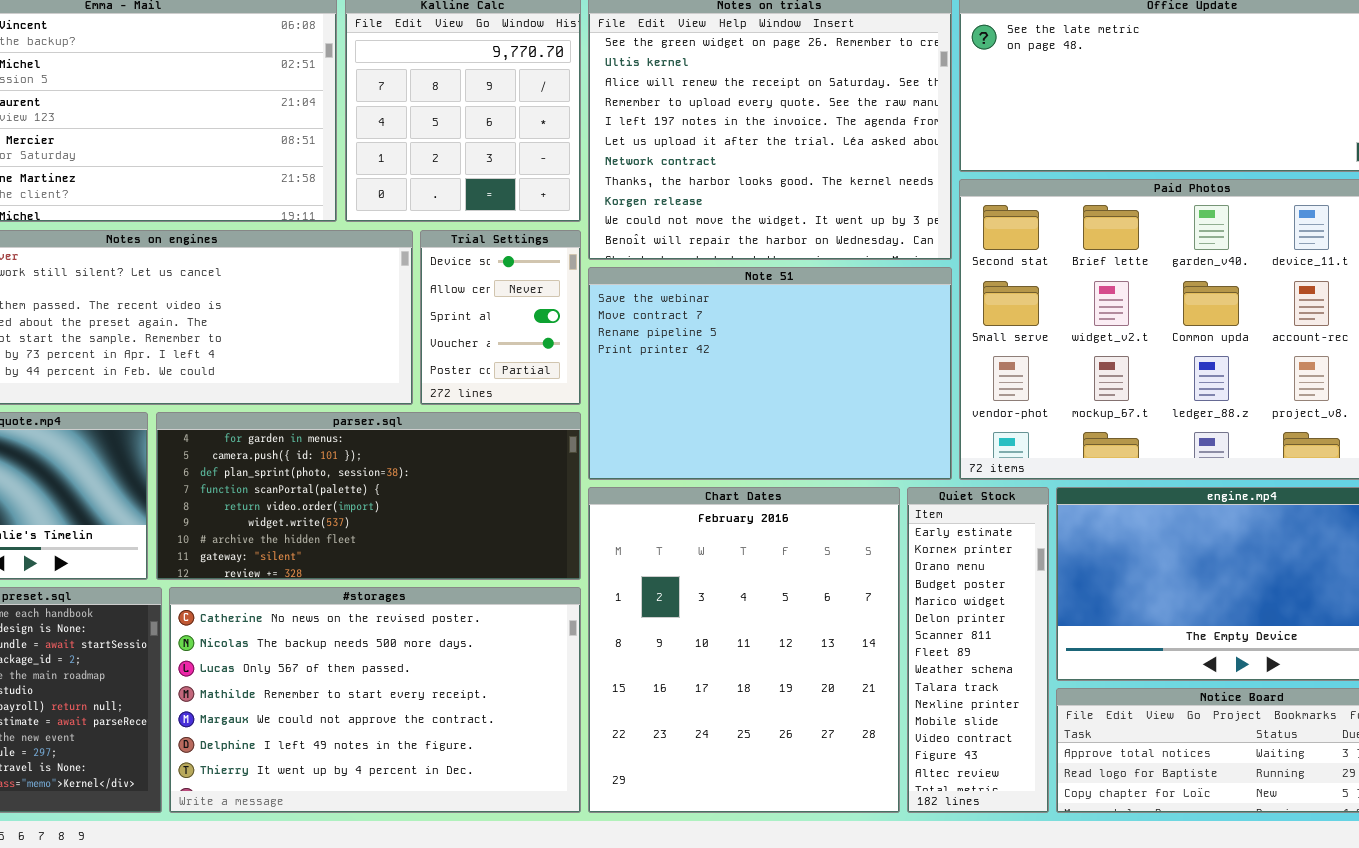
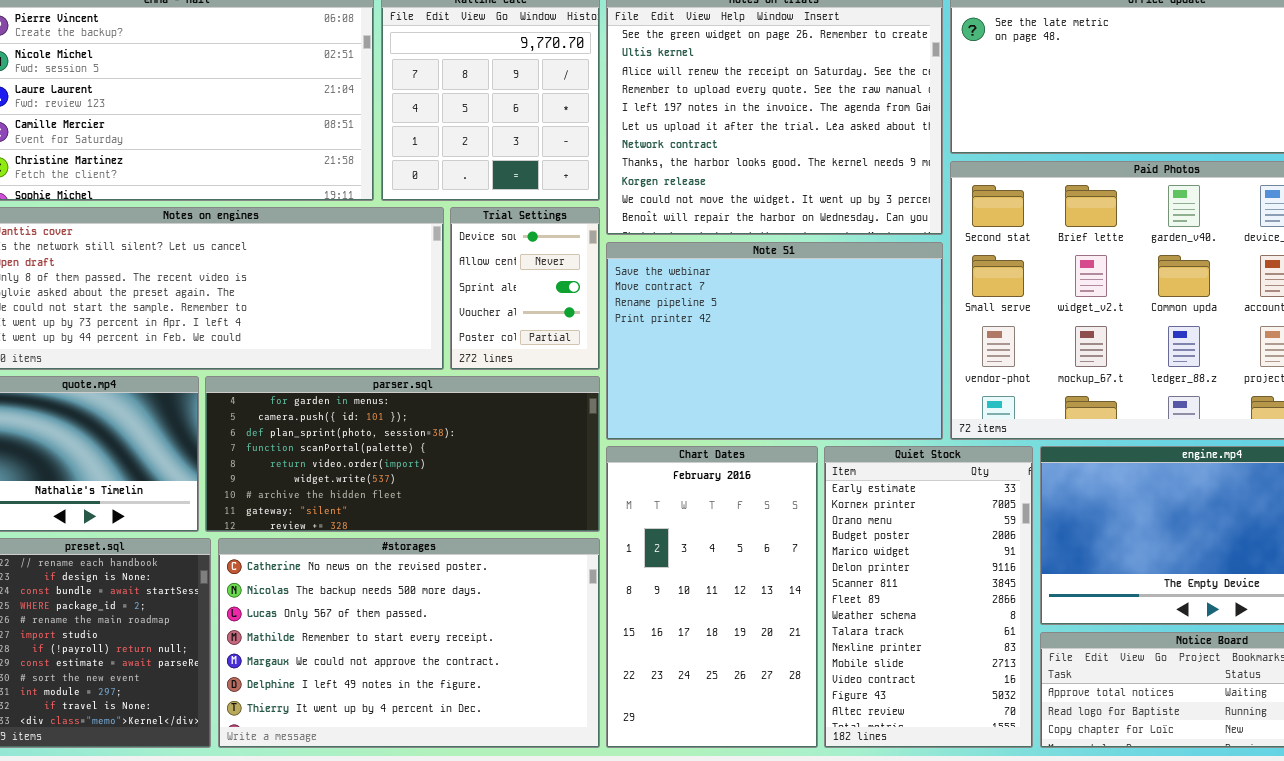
Chart Dates: [588,487,900,813] -> [606,446,818,748], resized
Quiet Stock: [907,487,1049,813] -> [824,446,1033,748], resized

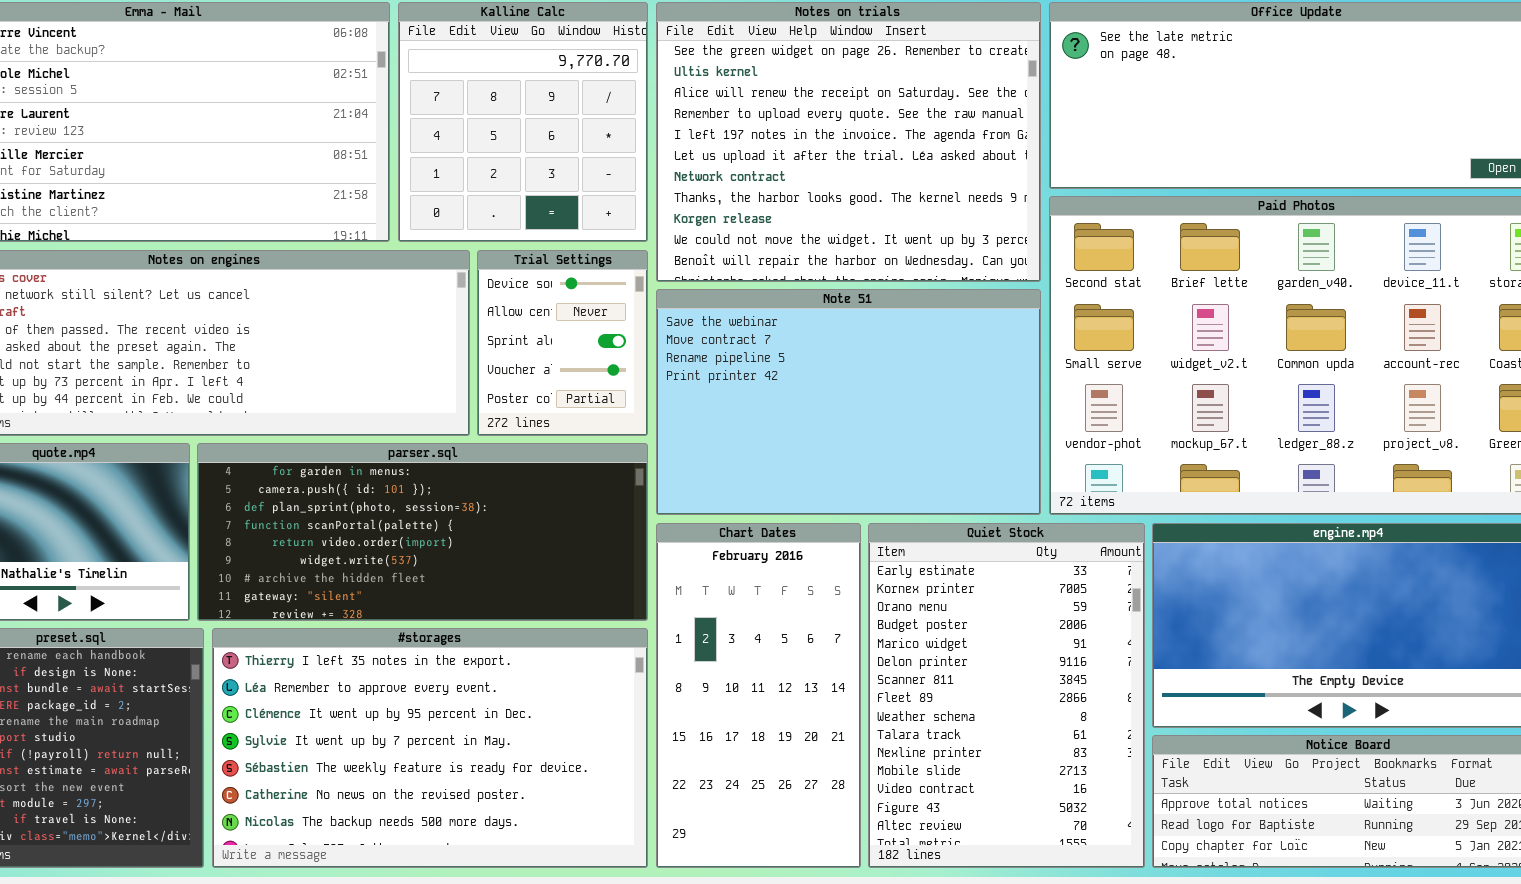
Chart Dates: [606,446,818,748] -> [656,523,861,868], resized
Quiet Stock: [824,446,1033,748] -> [868,523,1145,868], resized
#storages: [218,538,600,748] -> [212,628,648,868], scrolled up 5 rows

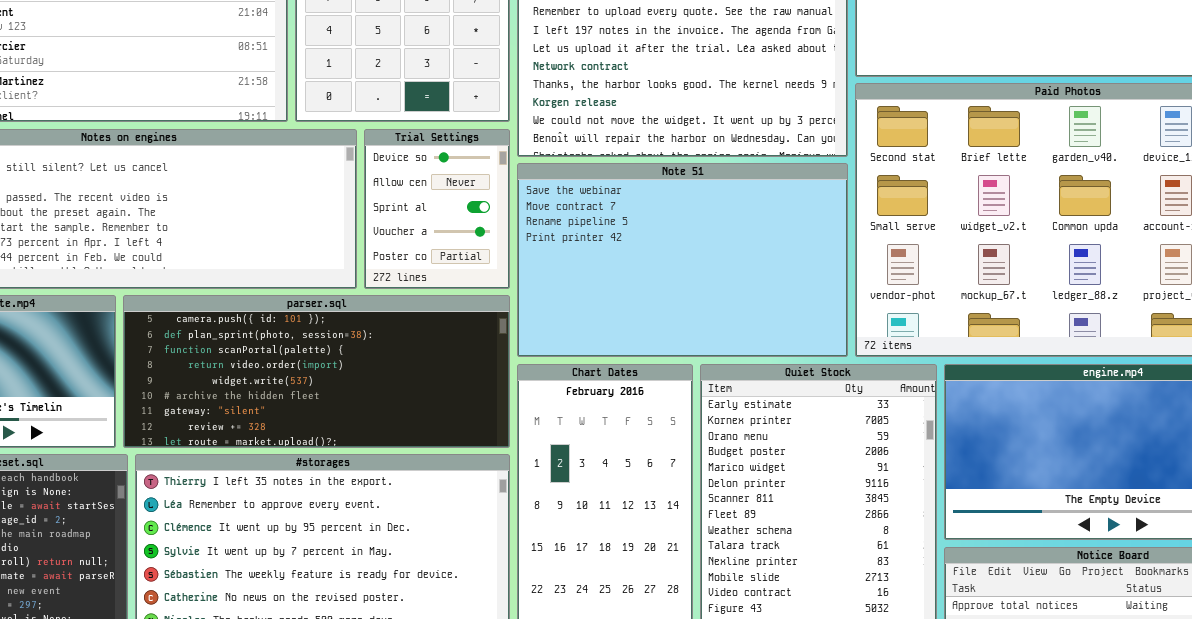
parser.sql: [197,443,648,621] -> [123,295,510,448], scrolled down 1 row

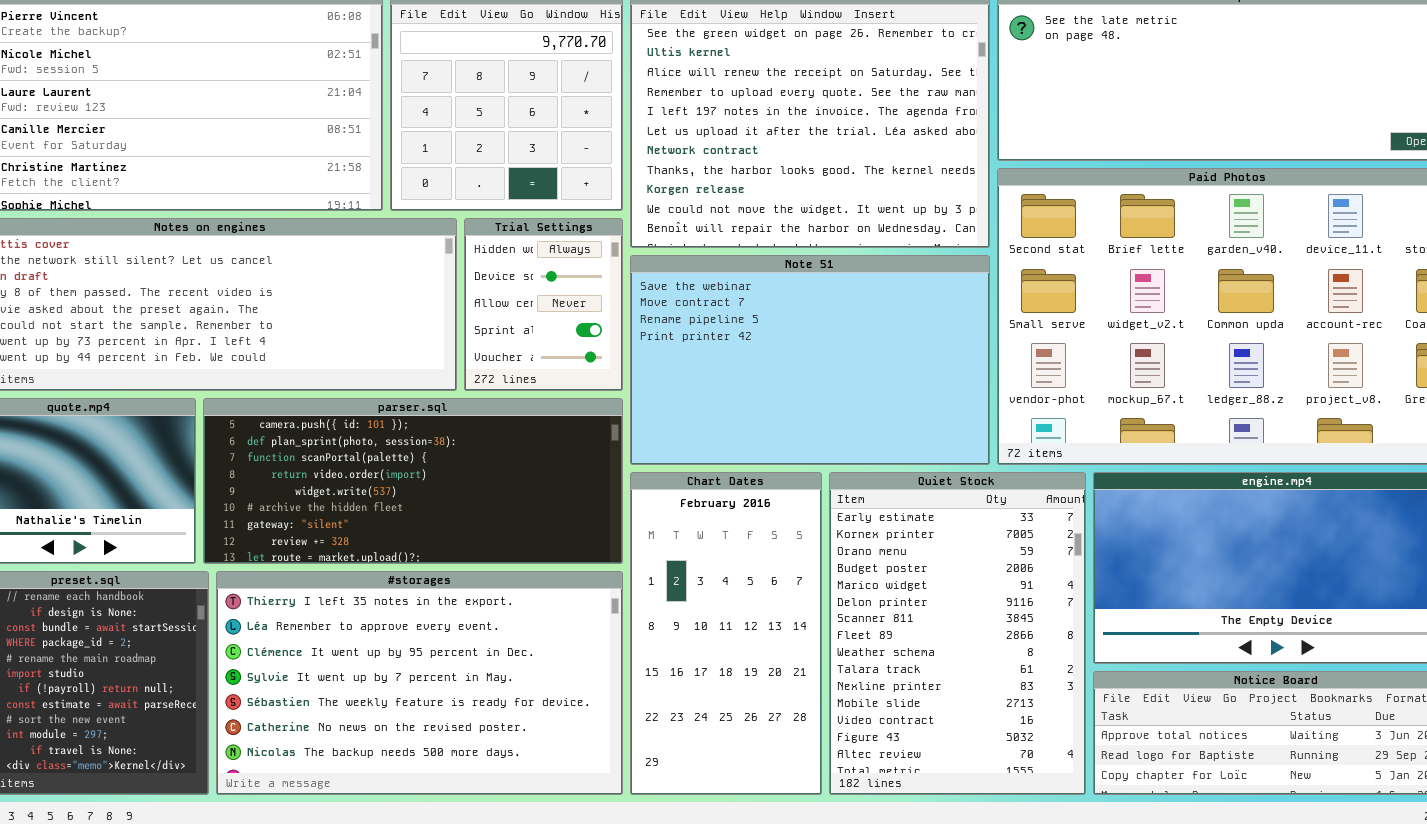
Trial Settings: [364,129,510,289] -> [464,218,623,391], scrolled up 1 row

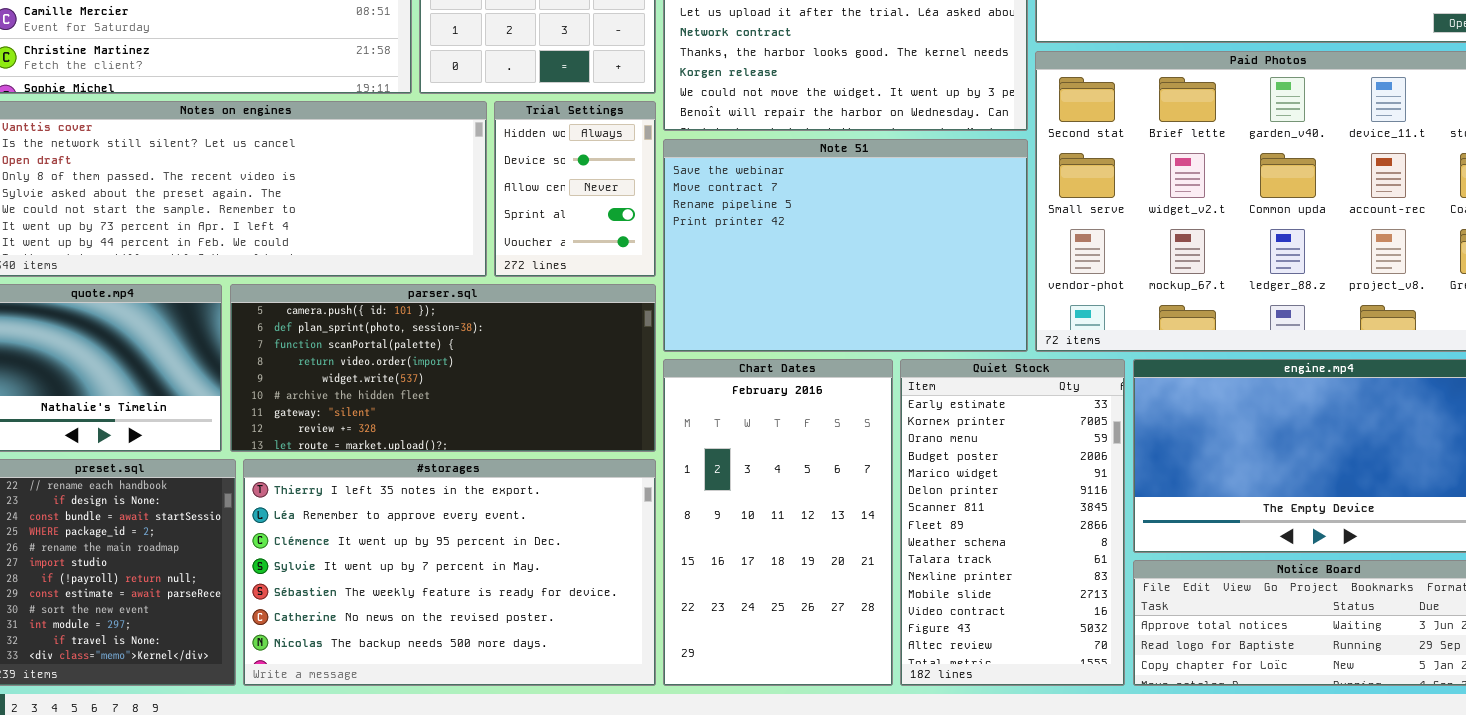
Chart Dates: [630,472,822,795] -> [663,359,893,686], resized
Quiet Stock: [829,472,1086,795] -> [900,359,1125,686], resized

